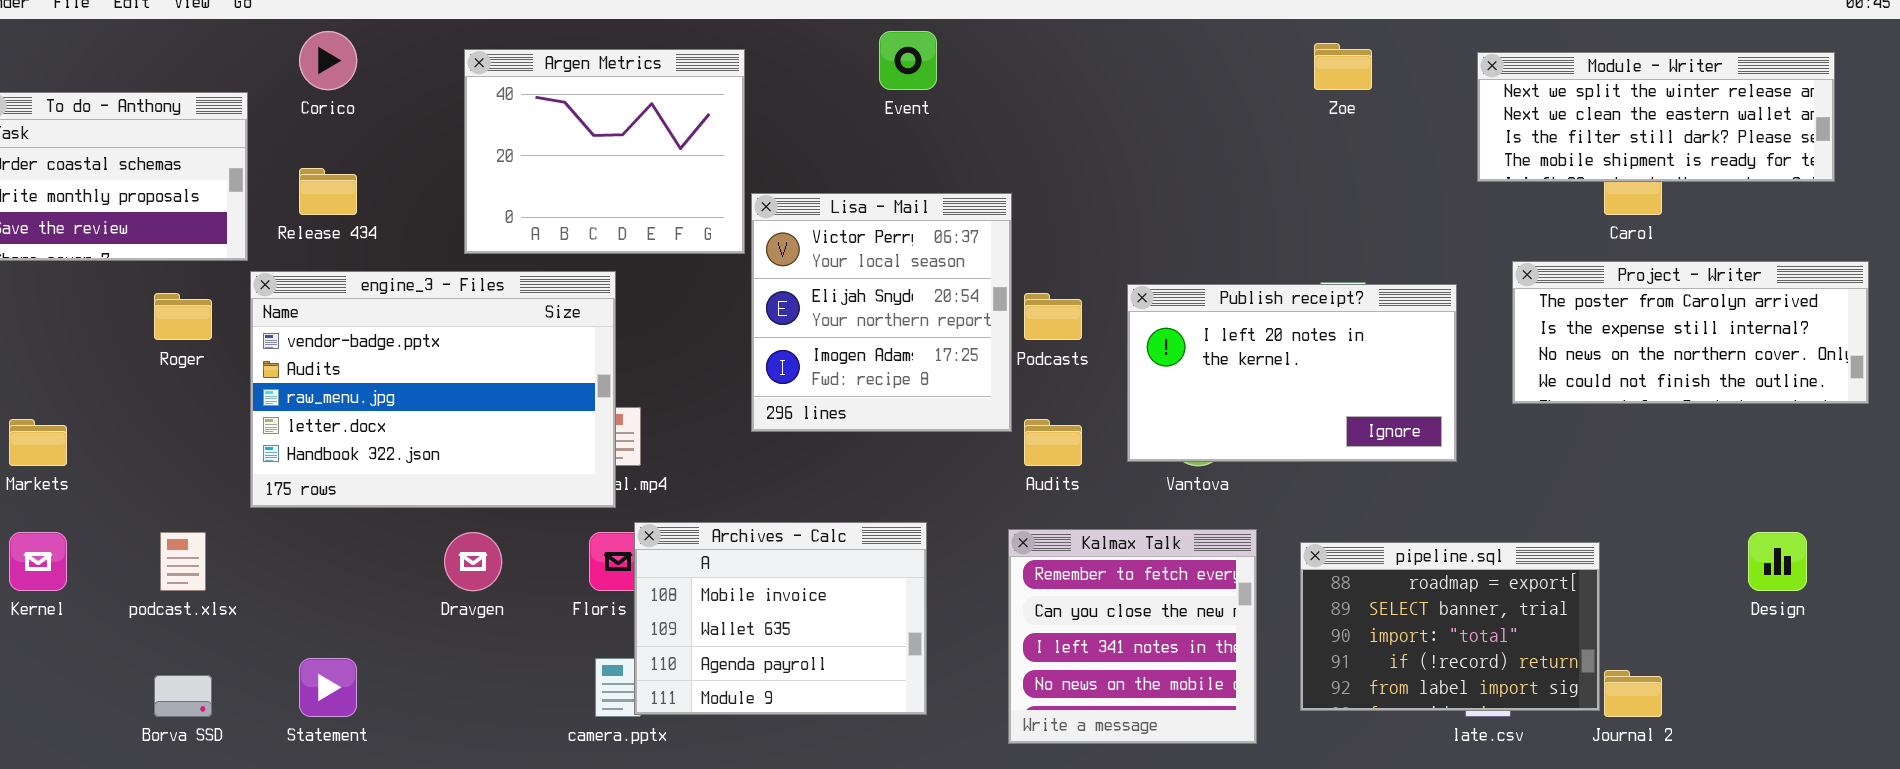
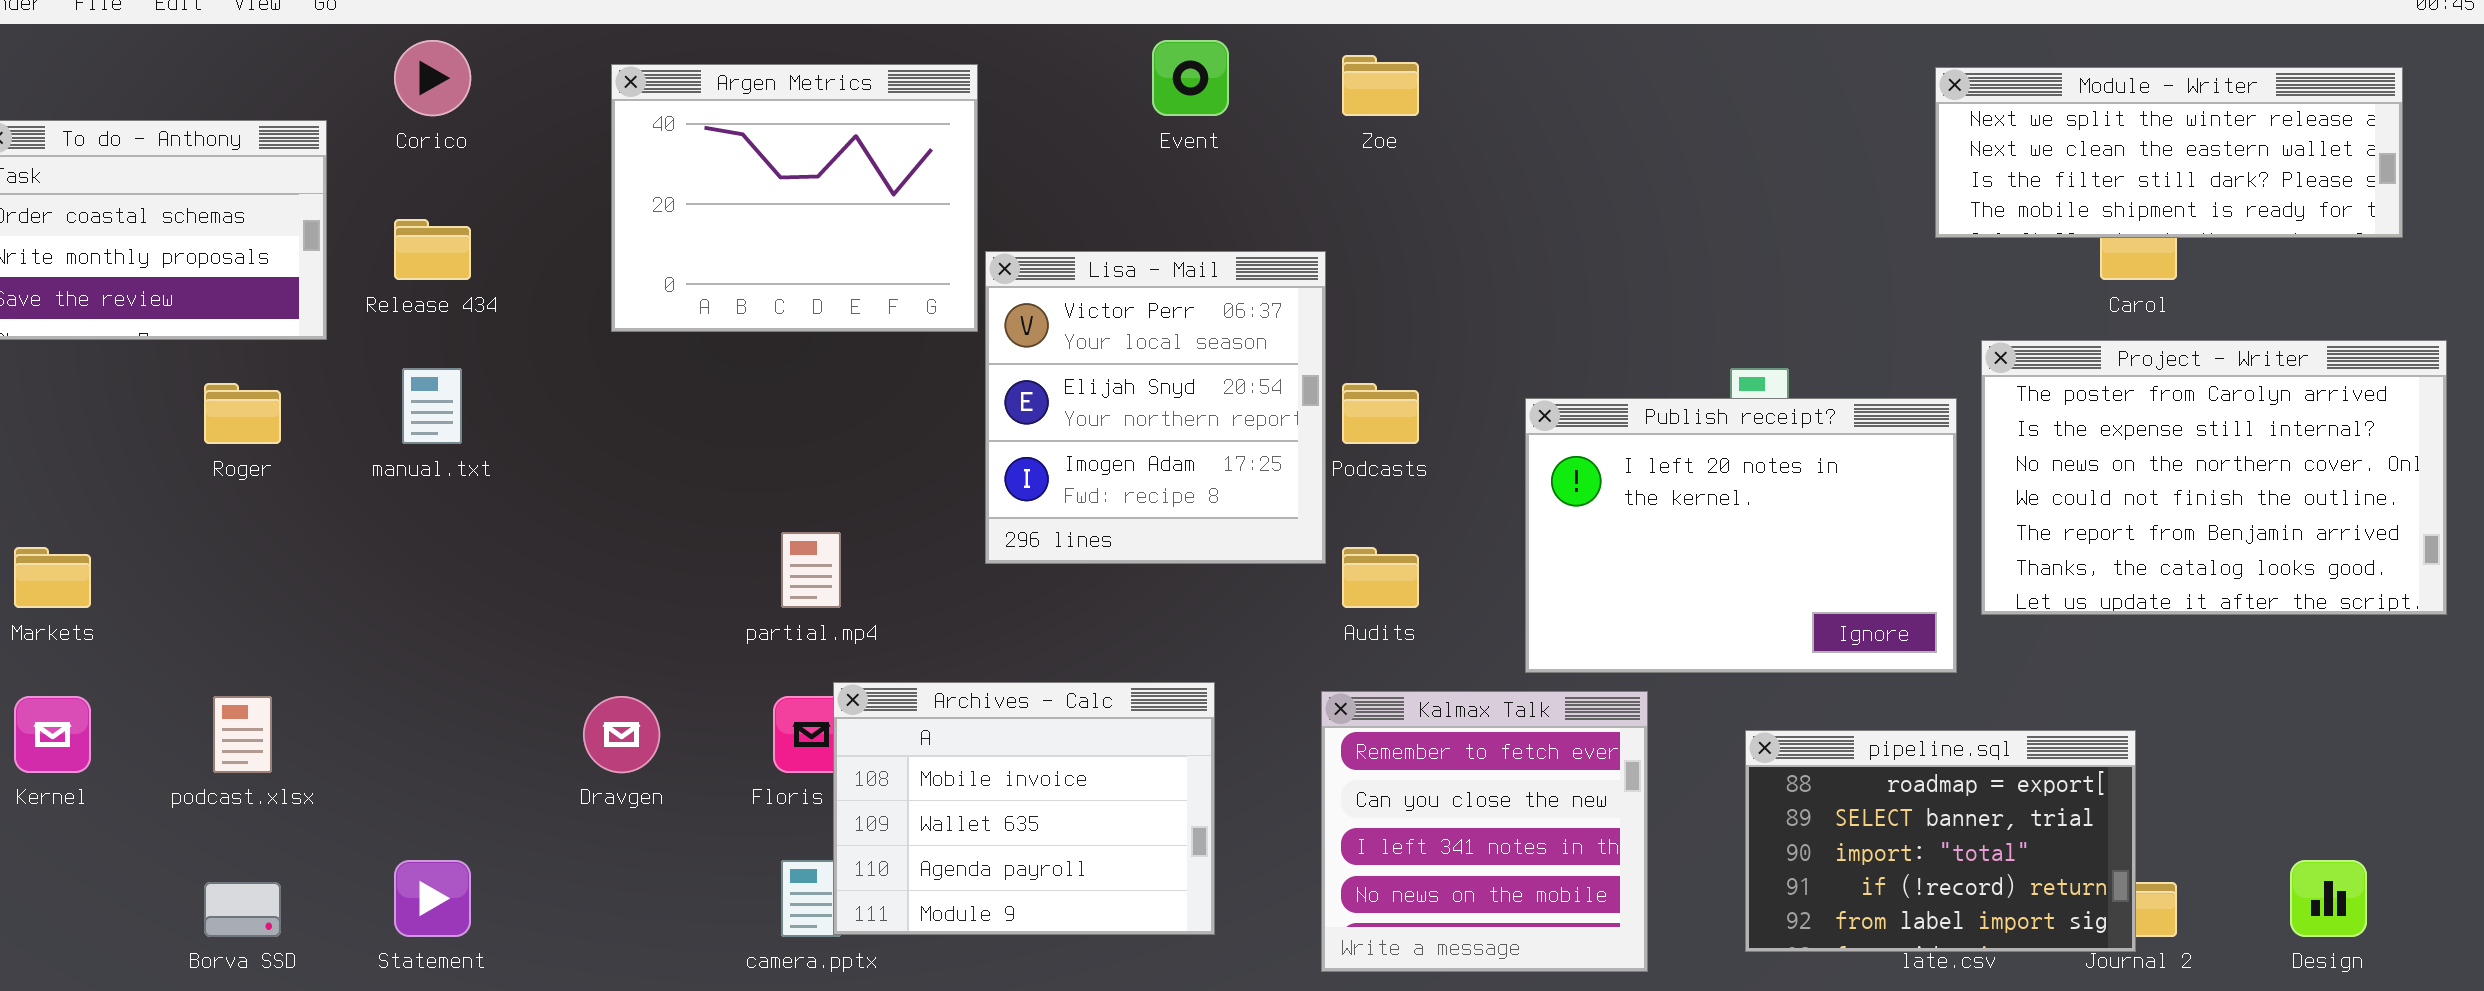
Zoe: [1314,43,1372,90] -> [1342,55,1419,116], moved
Project - Writer: [1512,261,1869,404] -> [1981,340,2447,615], resized
engine_3 - Files: [250,271,616,508] -> none, closed
Publish receipt?: [1127,284,1457,462] -> [1525,398,1957,673], moved, resized
Design: [1748,532,1807,591] -> [2290,860,2367,937], moved
pipeline.sql: [1300,542,1600,711] -> [1745,730,2136,952], moved

